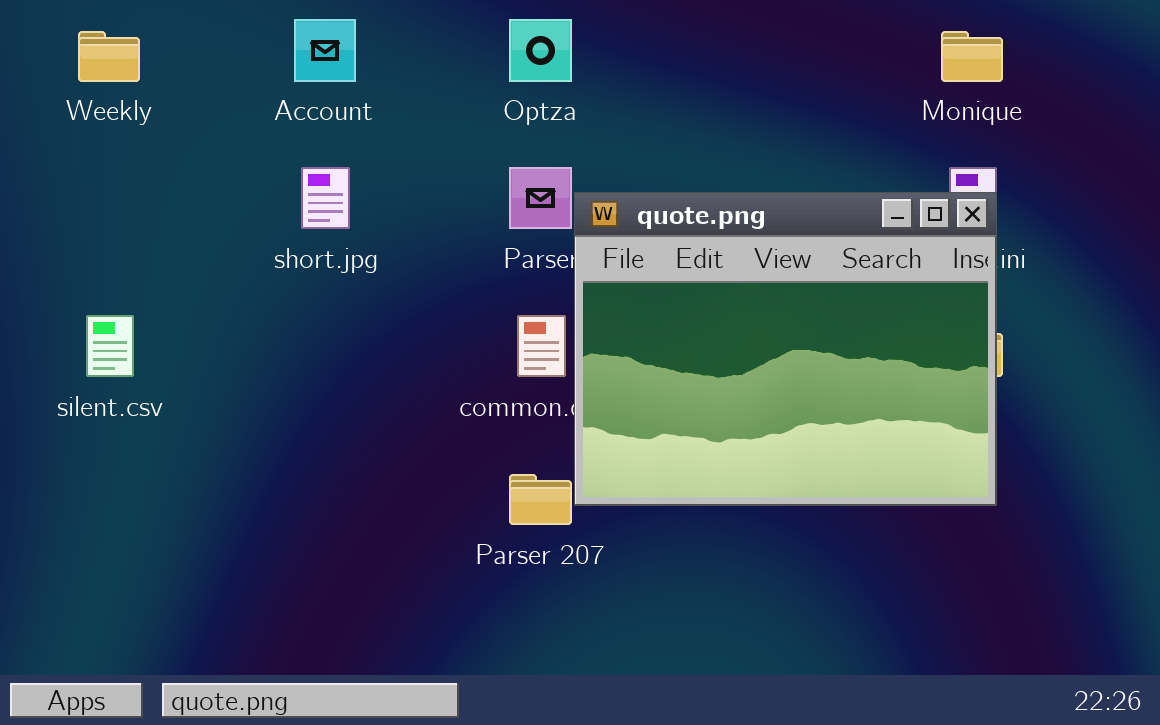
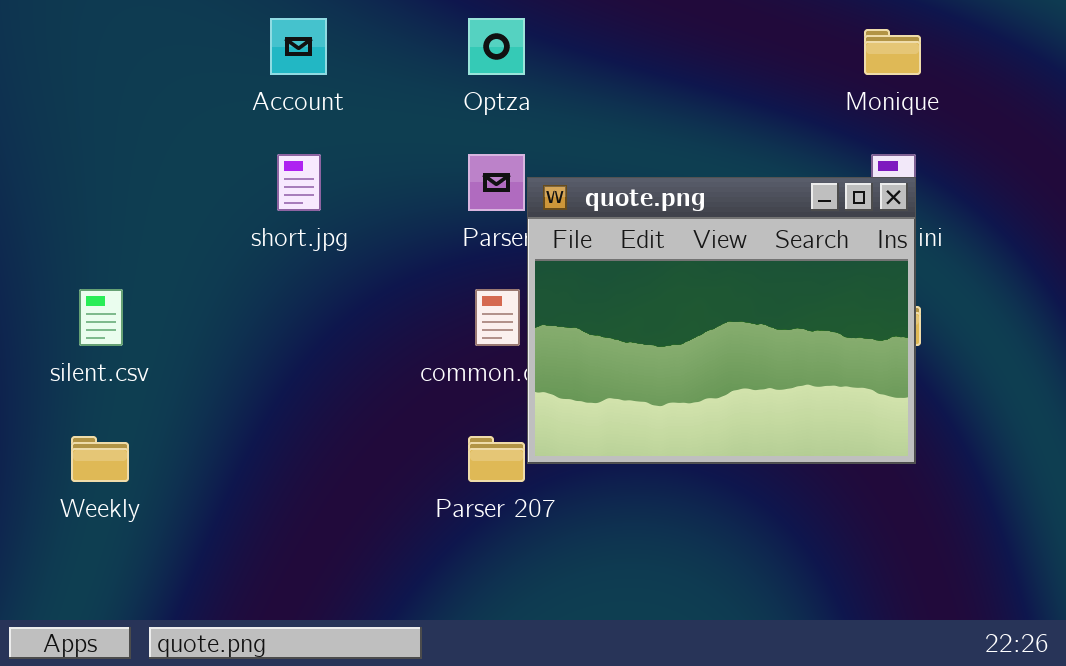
Weekly: [78,31,140,82] -> [71,436,129,482], moved

